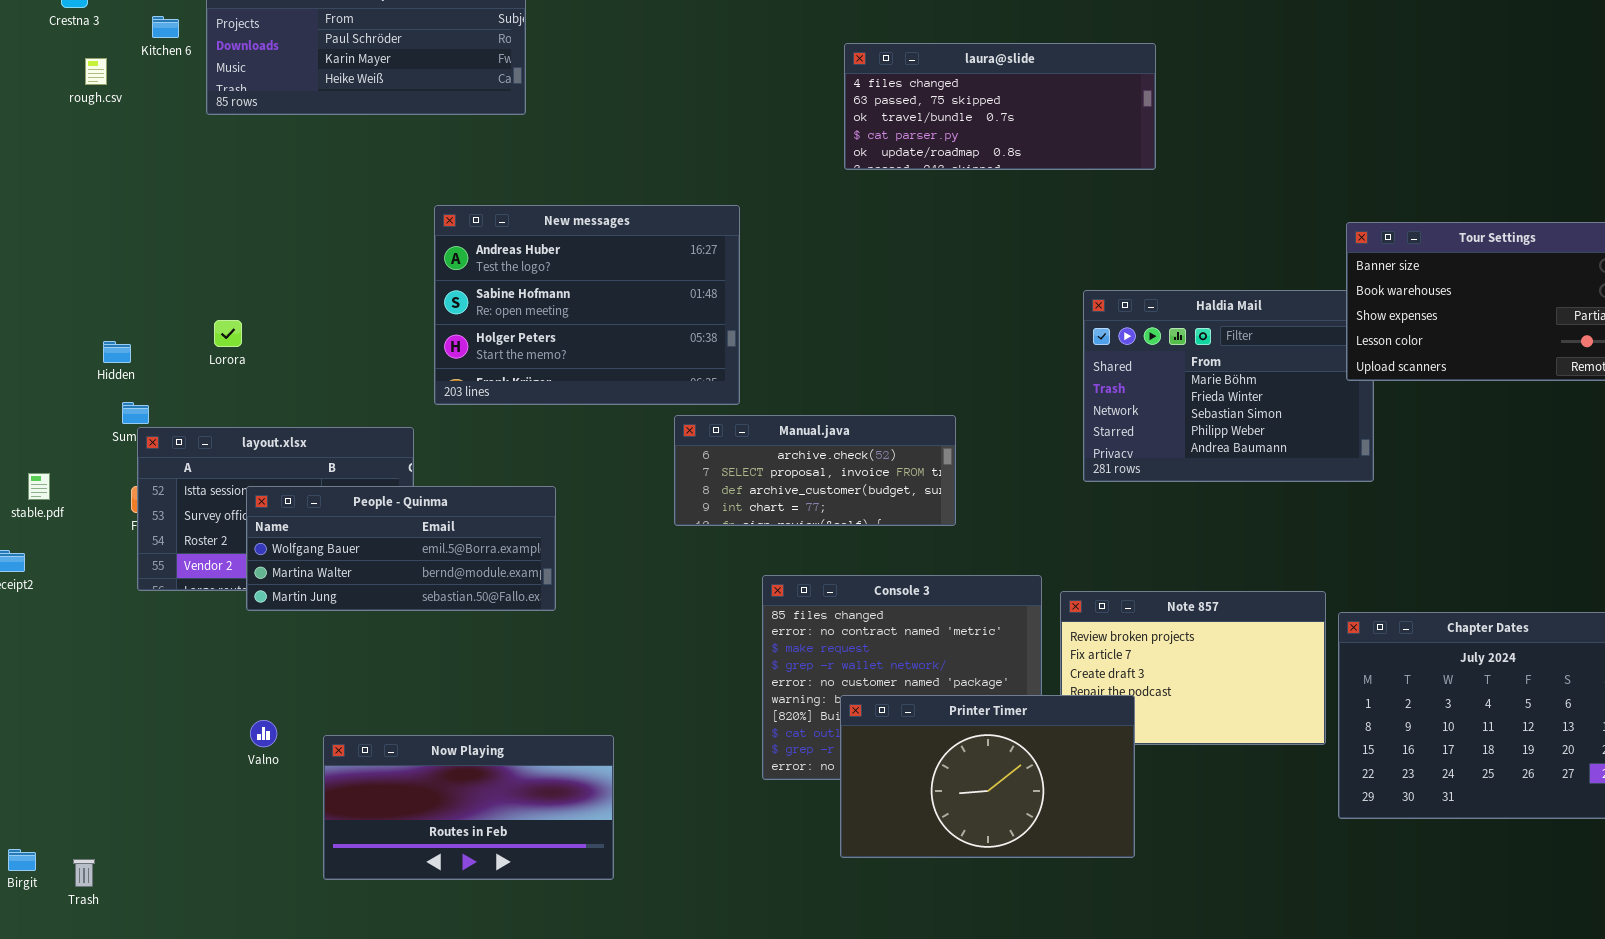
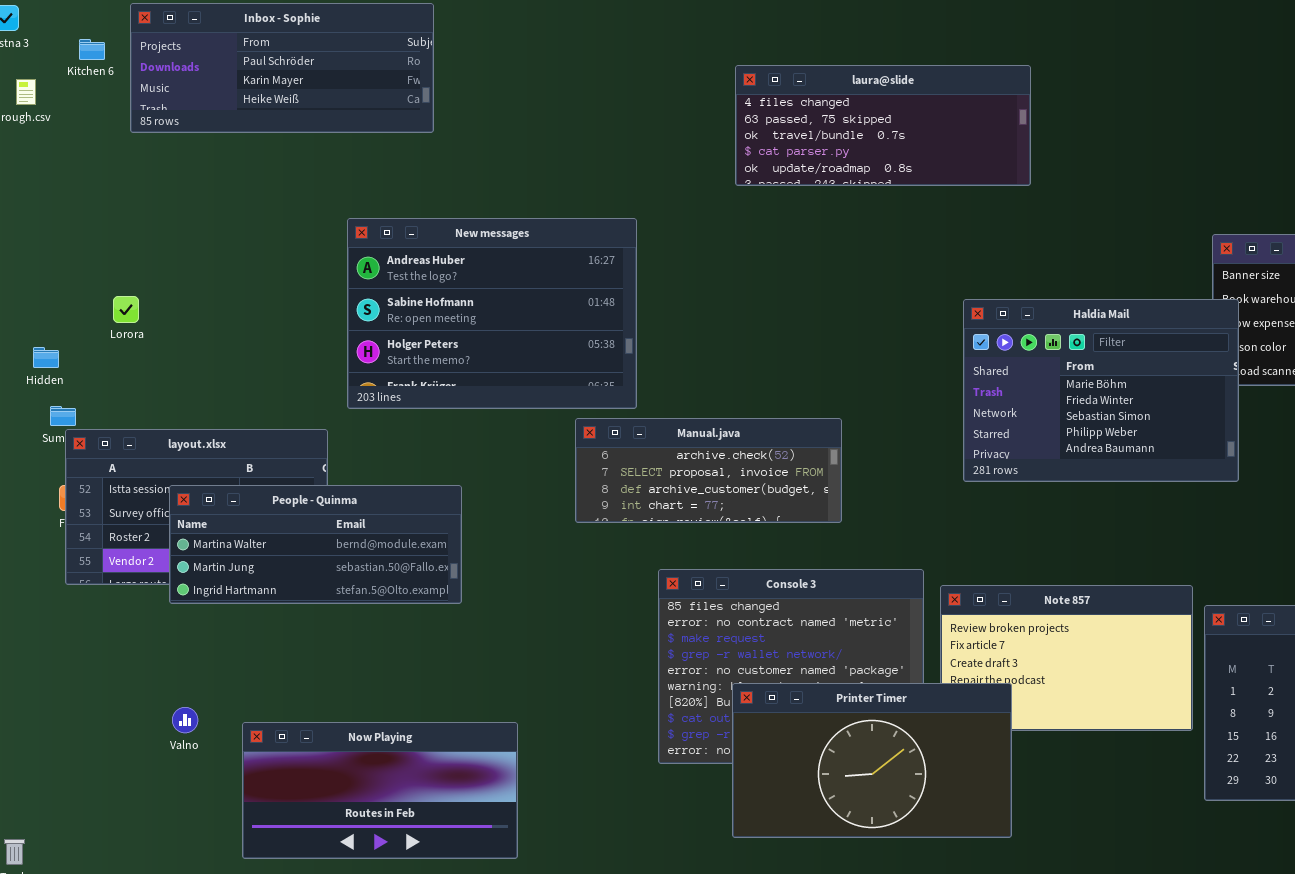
Haldia Mail: [1083,290,1374,482] -> [963,299,1239,482], raised
Lorora: [214,320,242,347] -> [113,296,139,323], moved
People - Quinma: [246,486,556,611] -> [169,485,462,604], scrolled down 1 row

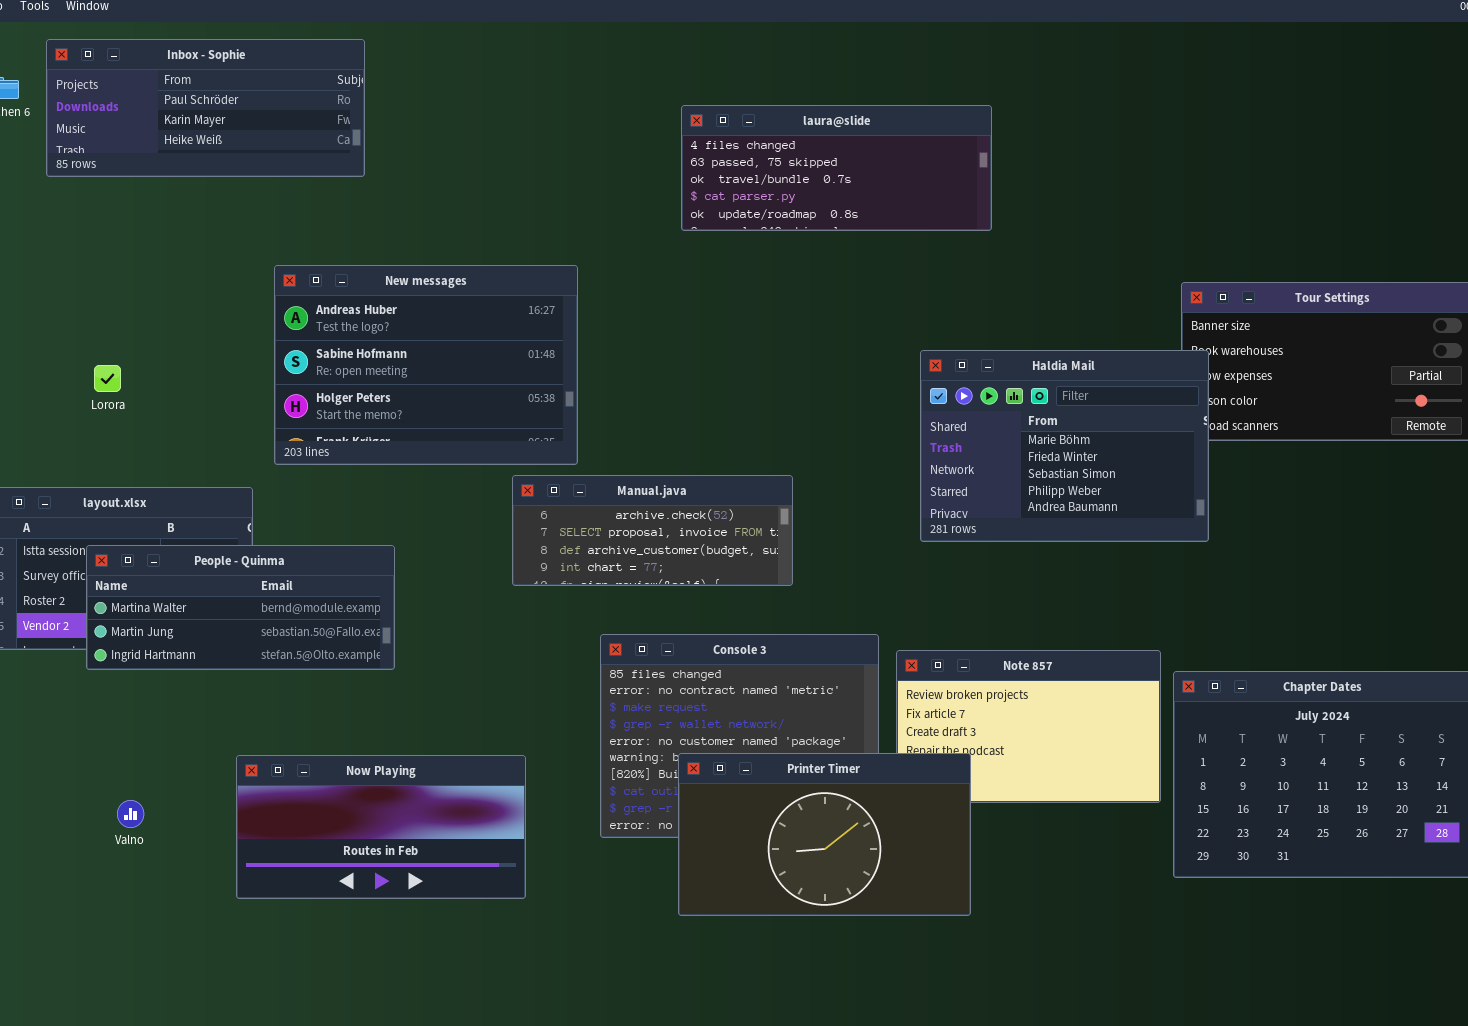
Lorora: [113,296,139,323] -> [94,365,121,392], moved
Valno: [172,707,198,733] -> [117,800,144,828], moved
Now Playing: [242,722,518,859] -> [236,755,526,899], moved

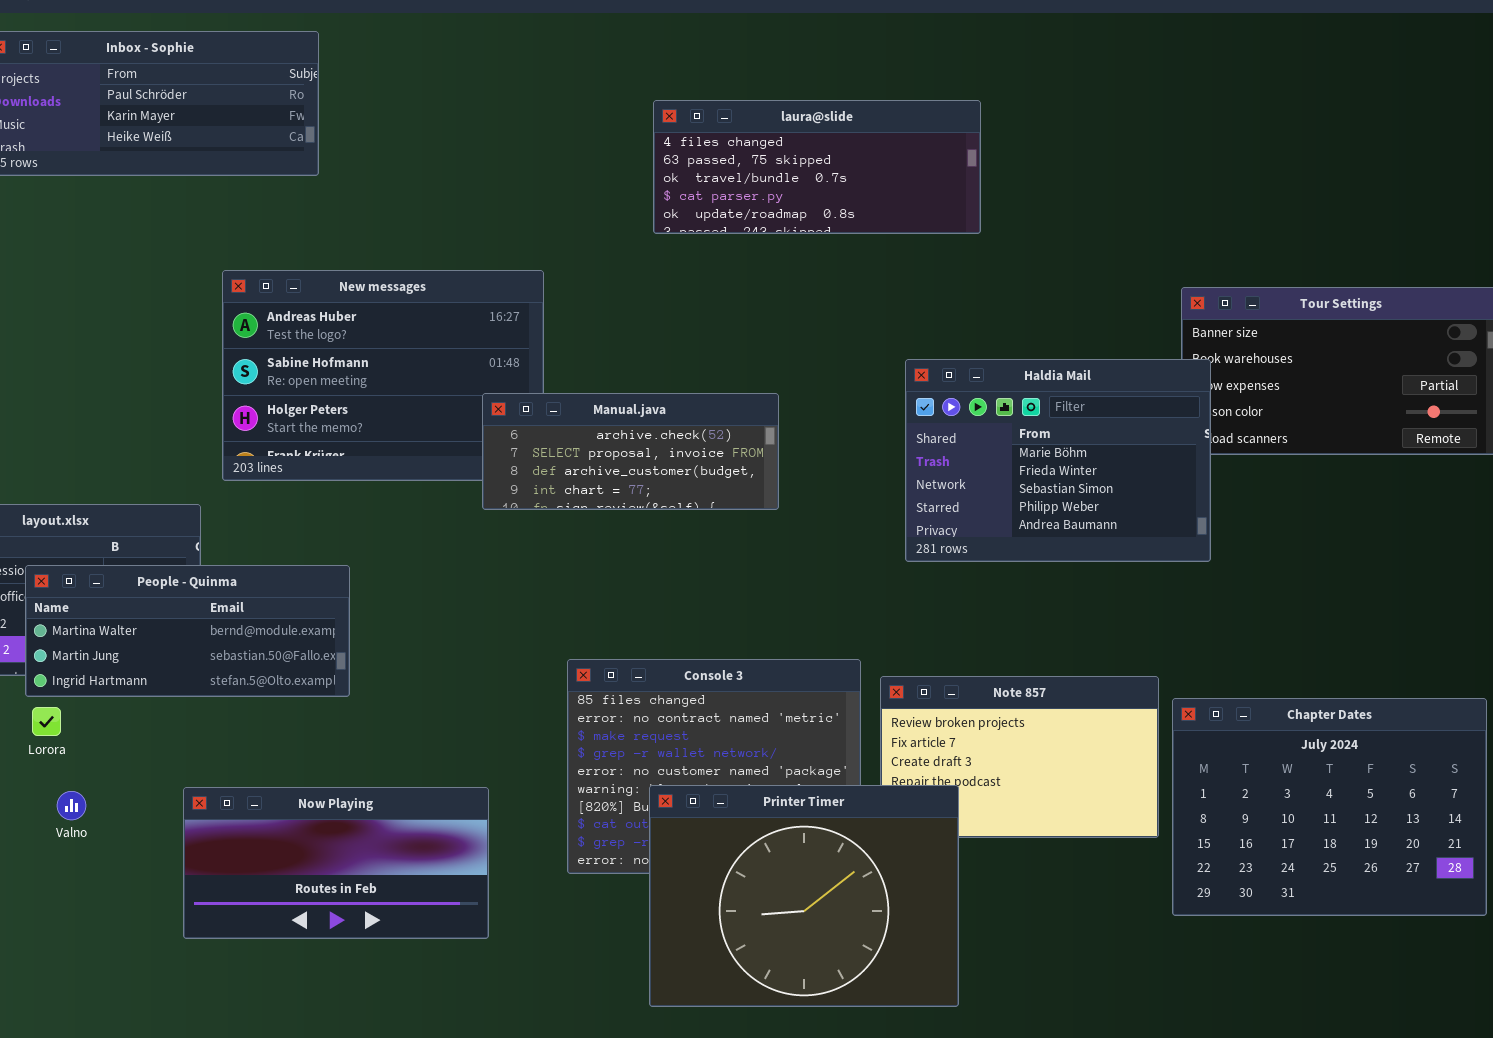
Lorora: [94,365,121,392] -> [32,707,61,736], moved
Manual.java: [512,475,793,586] -> [482,393,779,510], moved
Printer Timer: [678,753,971,916] -> [649,785,959,1007], resized
Valno: [117,800,144,828] -> [57,791,86,820], moved

